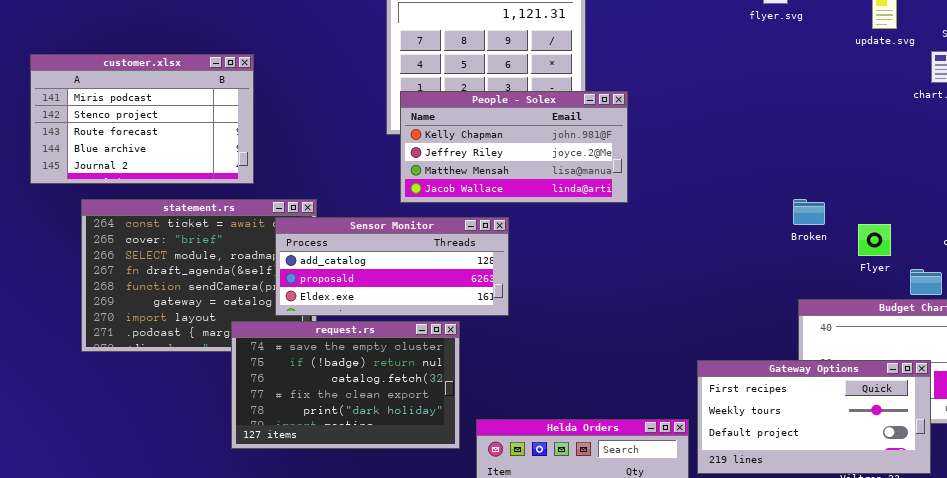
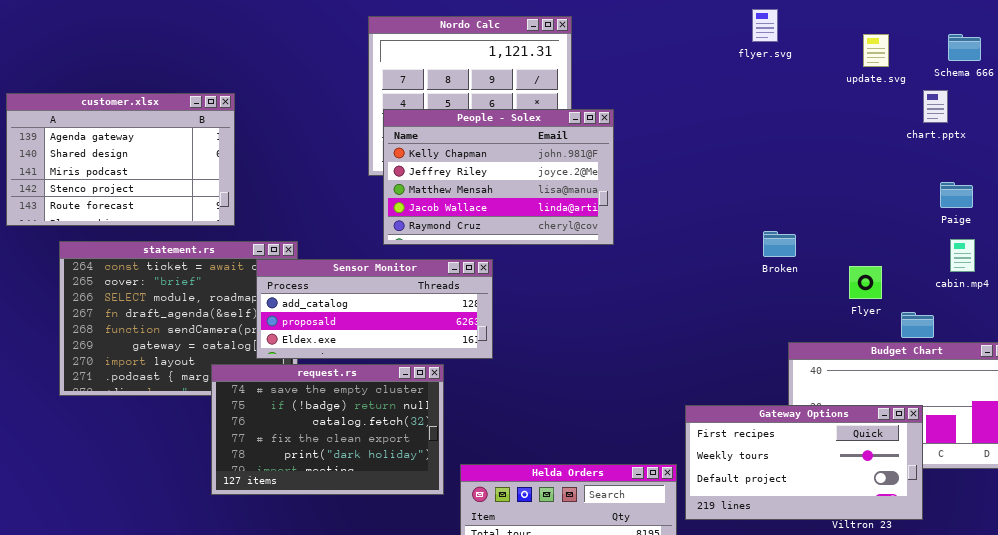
customer.xlsx: [30,54,254,184] -> [6,93,235,226], scrolled up 2 rows
People - Solex: [400,91,628,203] -> [383,109,614,245], resized
Broken: [793,199,825,225] -> [763,231,796,257], moved

